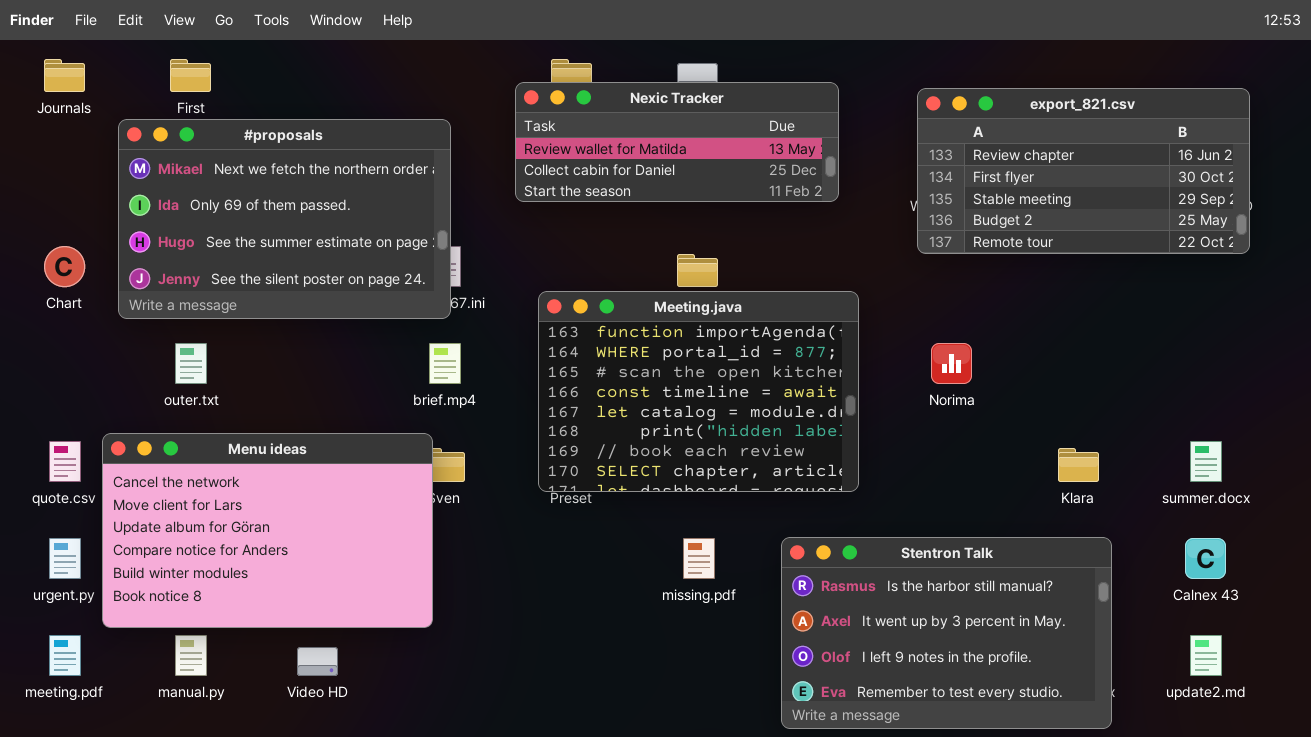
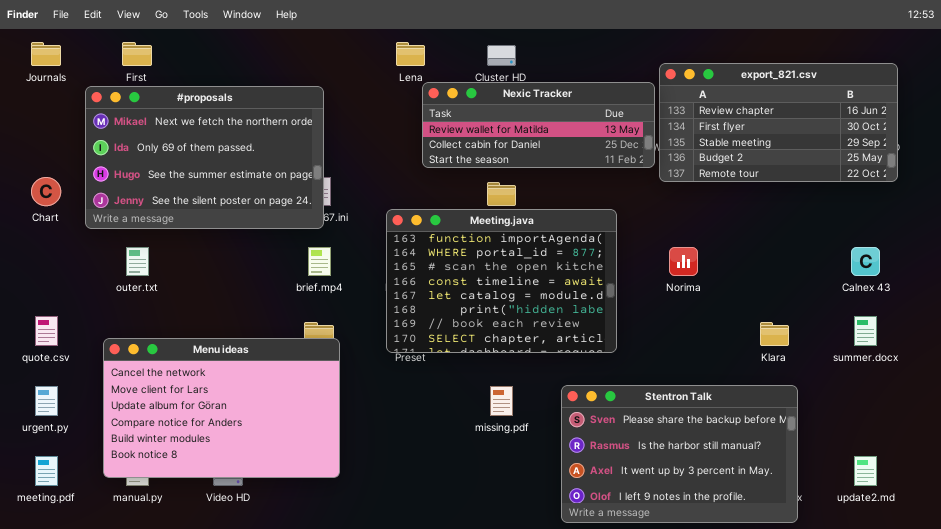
Nexic Tracker: [515,82,839,202] -> [422,82,655,168], moved
Menu ideas: [102,433,433,628] -> [103,338,340,478], moved
Stentron Talk: [781,537,1112,729] -> [561,385,798,523], scrolled up 1 row
Calnex 43: [1185,538,1226,579] -> [851,247,880,276], moved

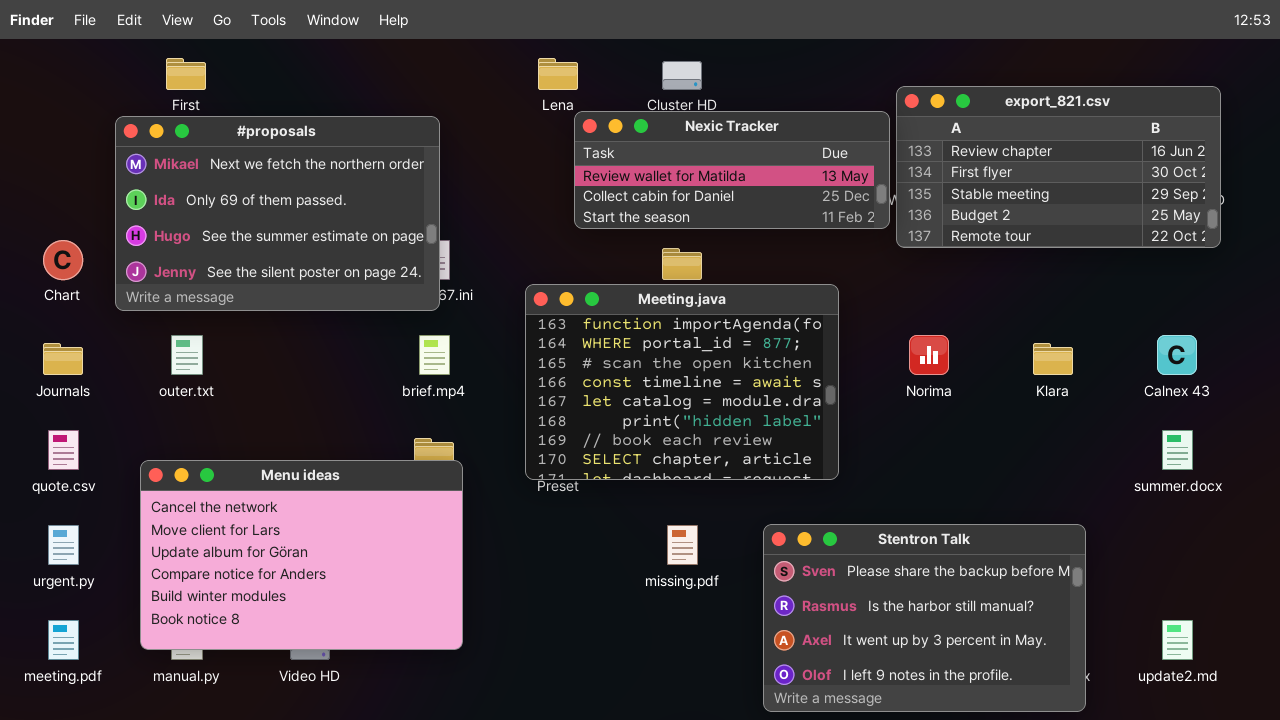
Journals: [31,42,61,66] -> [43,343,83,375], moved
Klara: [760,322,789,346] -> [1033,343,1073,375], moved

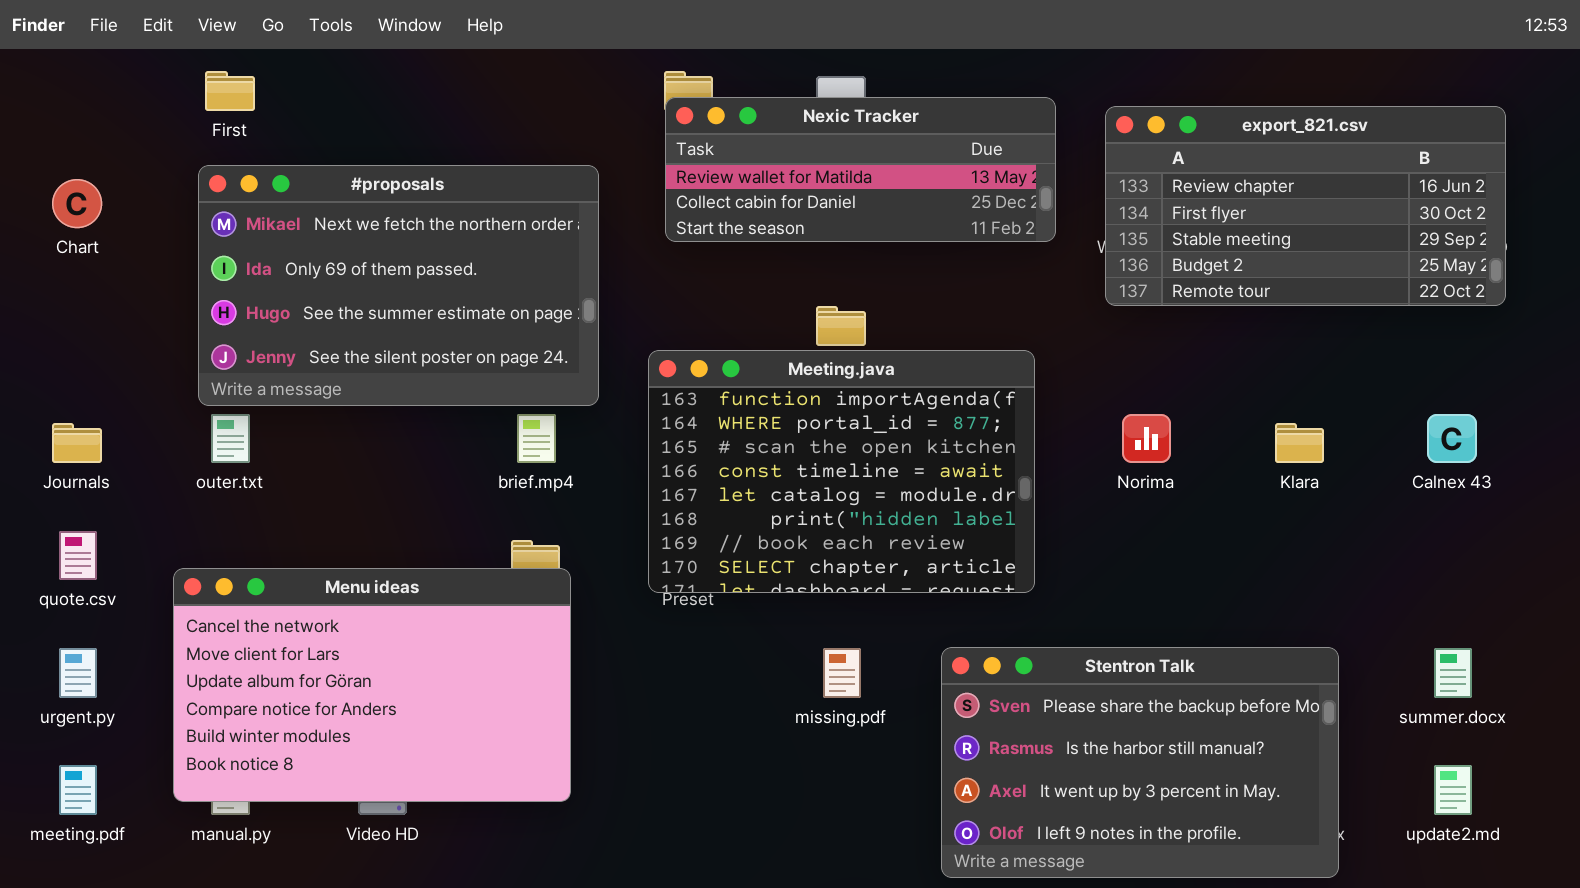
Nexic Tracker: [574,111,890,229] -> [665,97,1056,242], moved
#proposals: [115,116,440,311] -> [198,165,599,406], moved
Chart: [43,240,83,280] -> [52,179,102,228], moved
summer.docx: [1162,430,1193,470] -> [1434,648,1472,698], moved

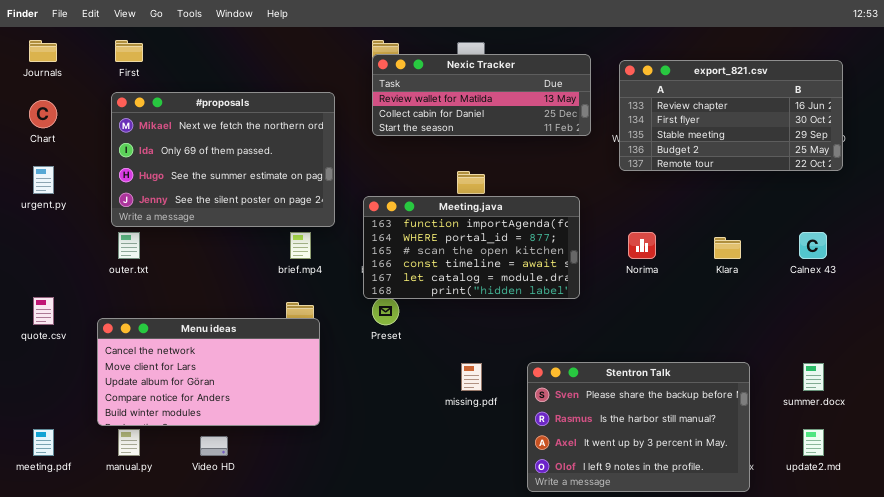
Meeting.java: [648,350,1035,593] -> [363,196,580,299], resized
Journals: [52,423,102,463] -> [29,40,57,62], moved
Menu ideas: [173,568,571,802] -> [97,318,320,426], resized
urgent.py: [59,648,97,698] -> [33,166,54,194], moved

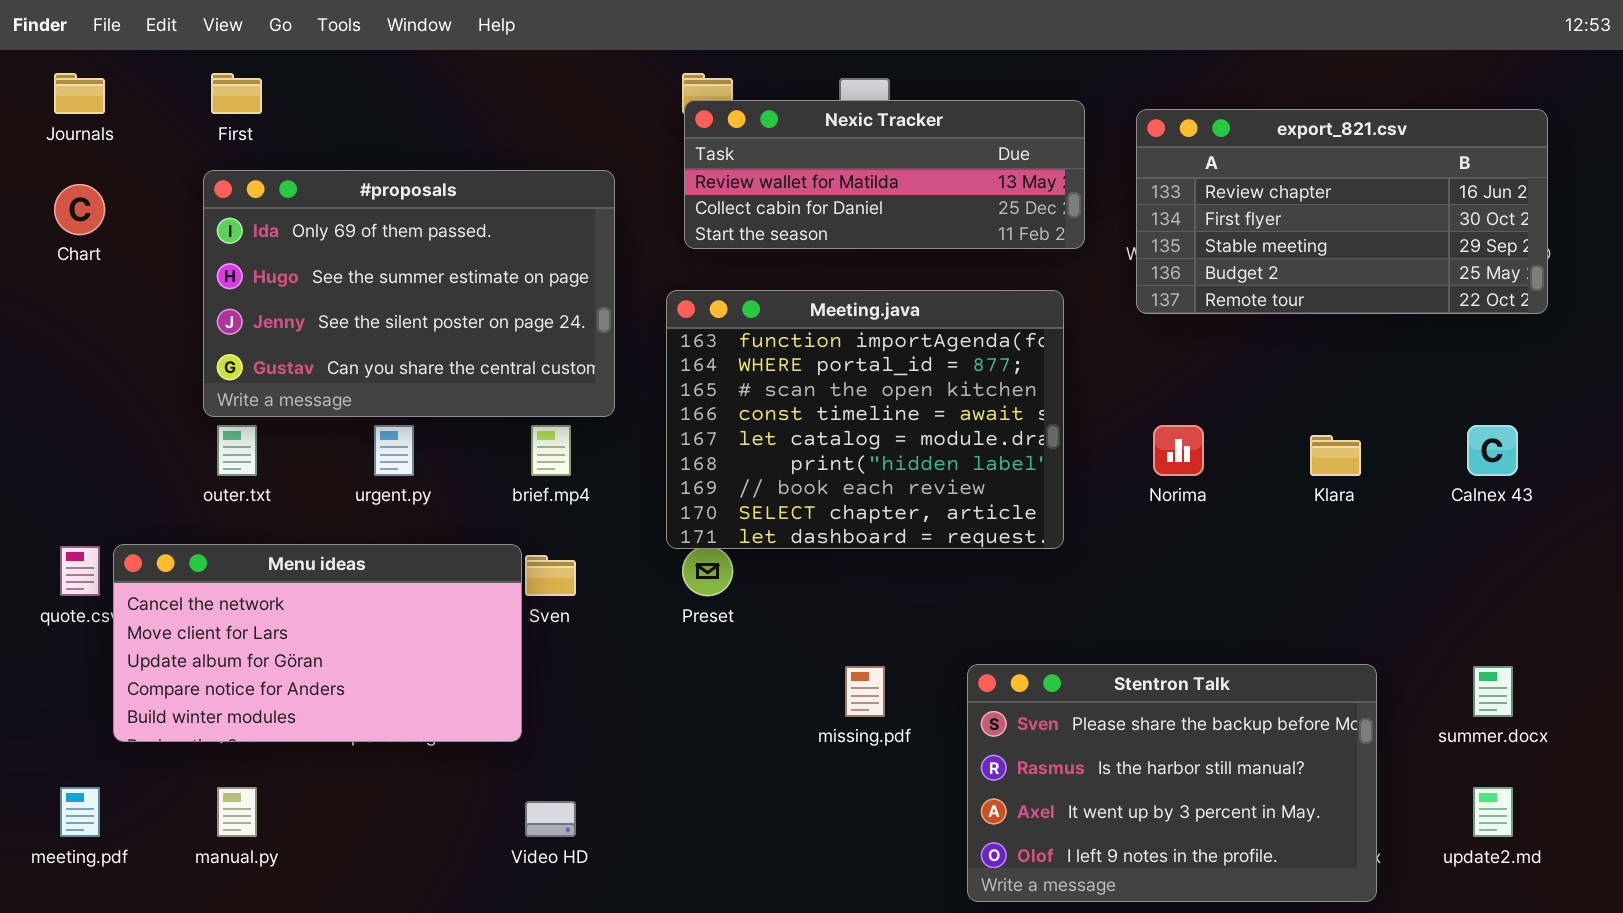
#proposals: [111,92,335,227] -> [203,170,615,417], scrolled down 1 row
urgent.py: [33,166,54,194] -> [374,425,414,476], moved
Meeting.java: [363,196,580,299] -> [666,290,1064,549], resized
Menu ideas: [97,318,320,426] -> [113,544,522,742], moved
Video HD: [200,436,228,456] -> [525,801,576,837], moved

